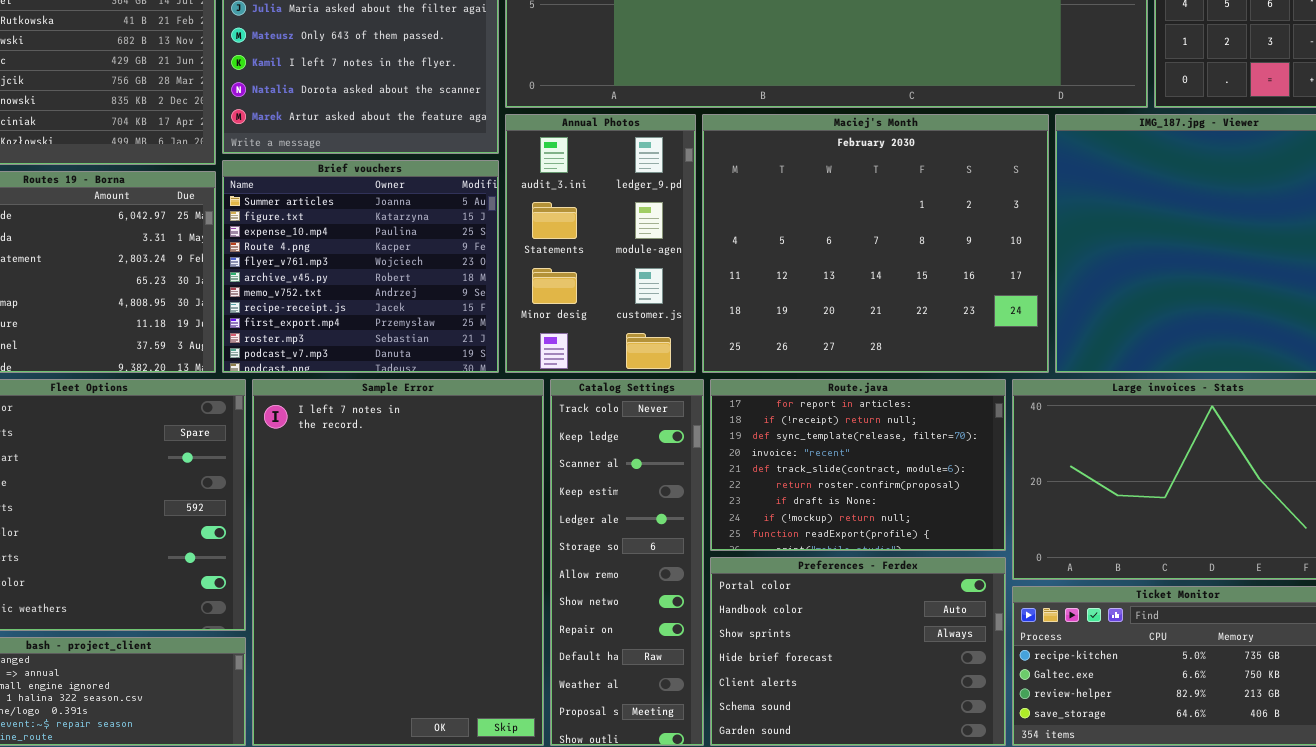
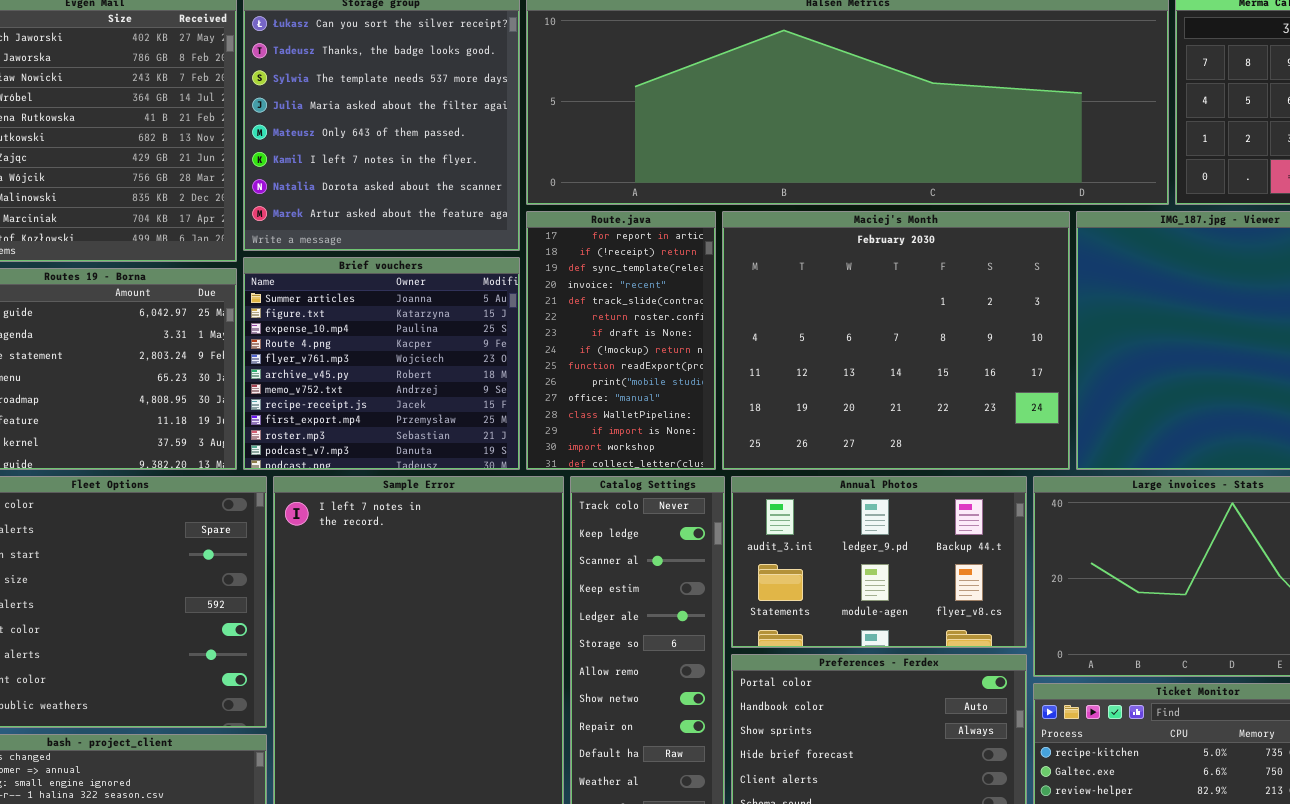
Annual Photos: [505,114,696,373] -> [731,476,1027,648], moved, resized
Route.java: [710,379,1006,551] -> [526,211,716,470], moved, resized

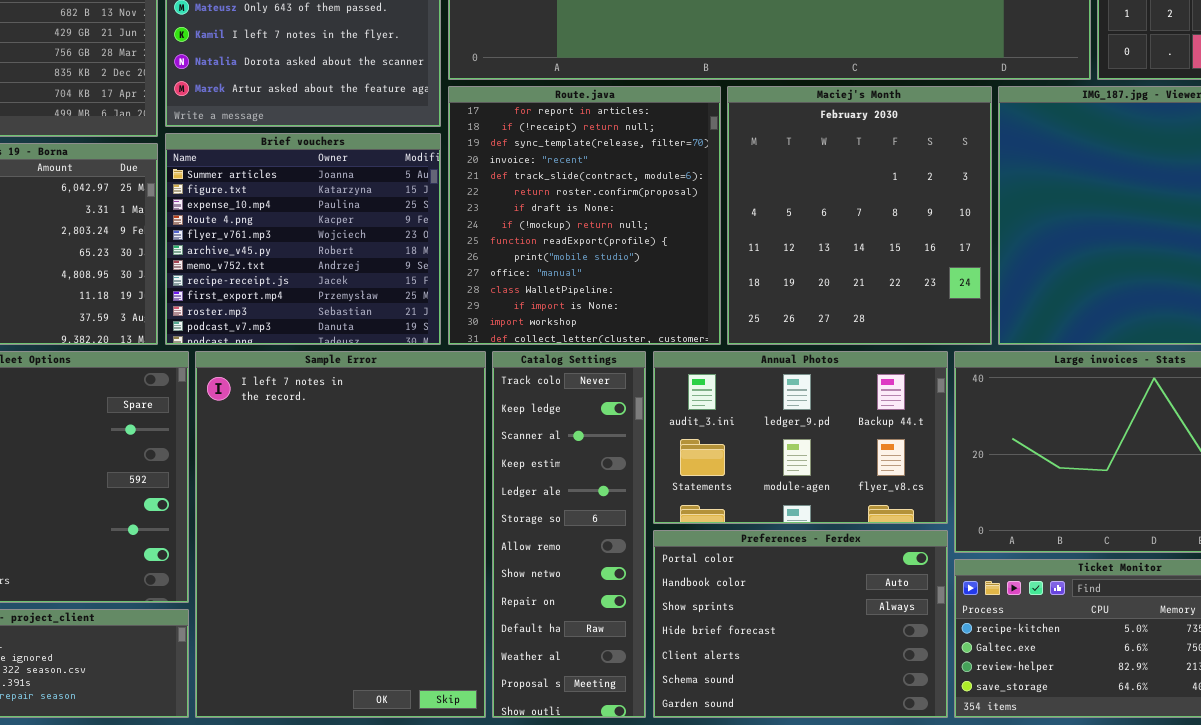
Route.java: [526,211,716,470] -> [448,86,721,345], resized
Maciej's Month: [722,211,1070,470] -> [727,86,992,345], resized

